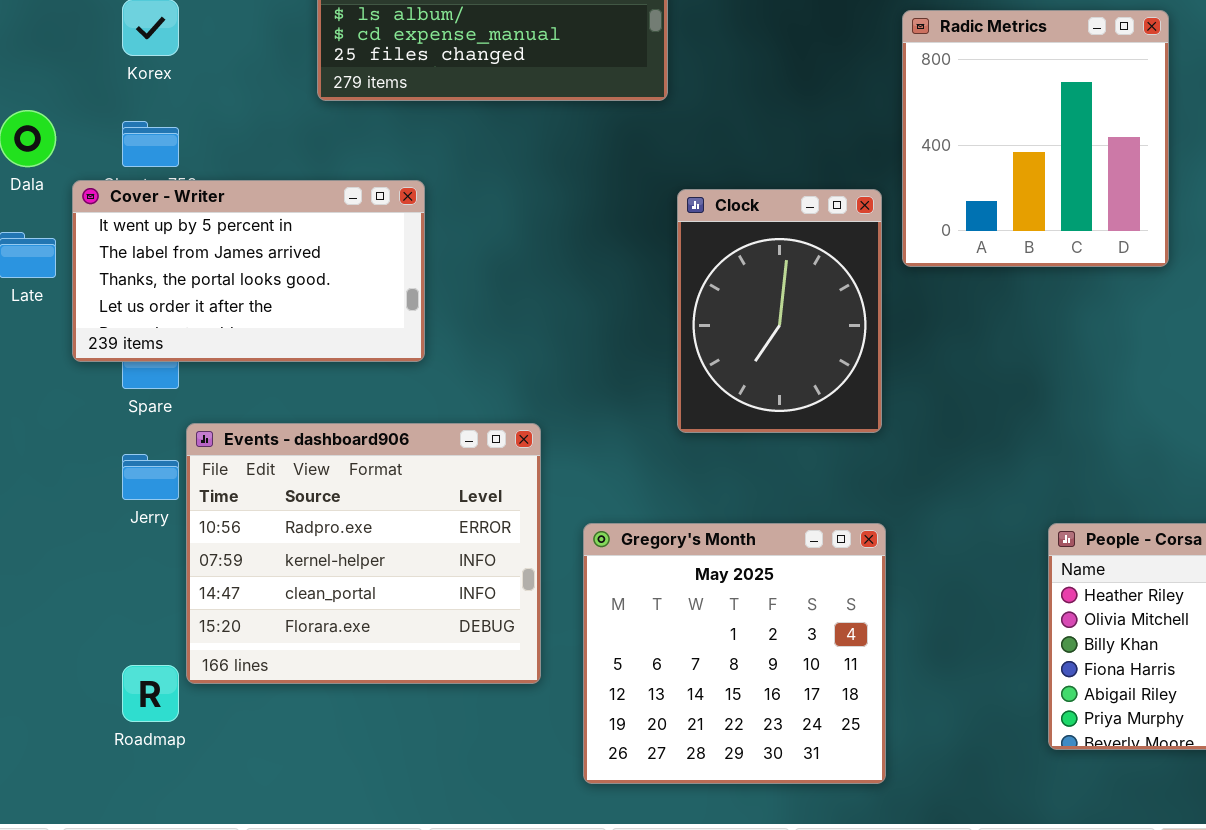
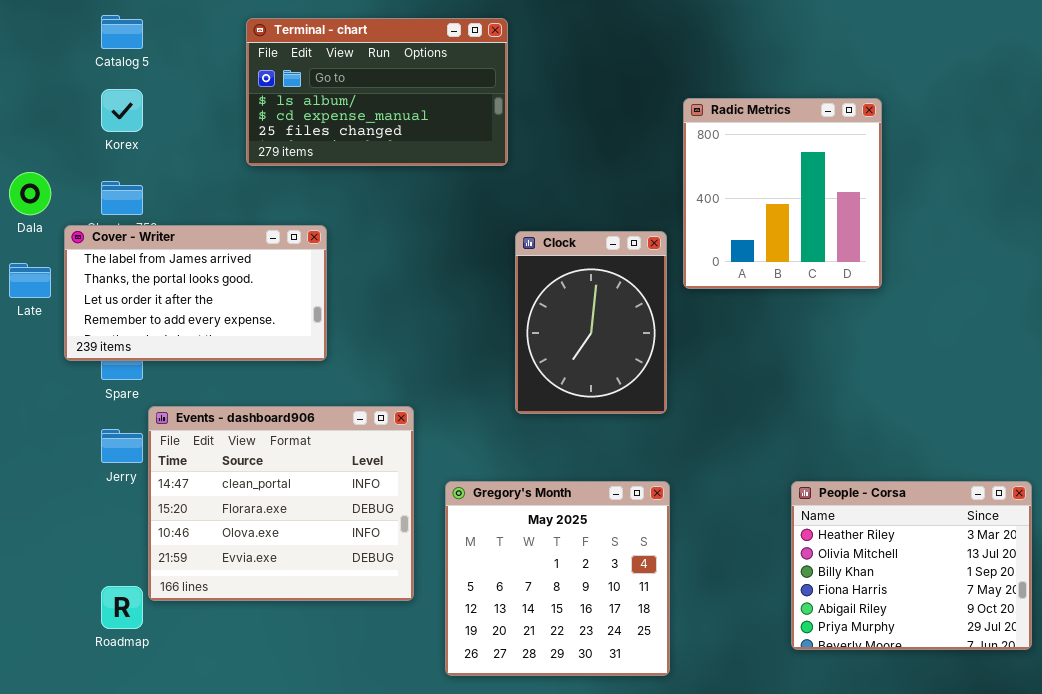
Cover - Writer: [72,180,425,362] -> [64,225,327,361], scrolled down 1 row
Events - dashboard906: [186,423,541,684] -> [148,406,414,601], scrolled down 2 rows

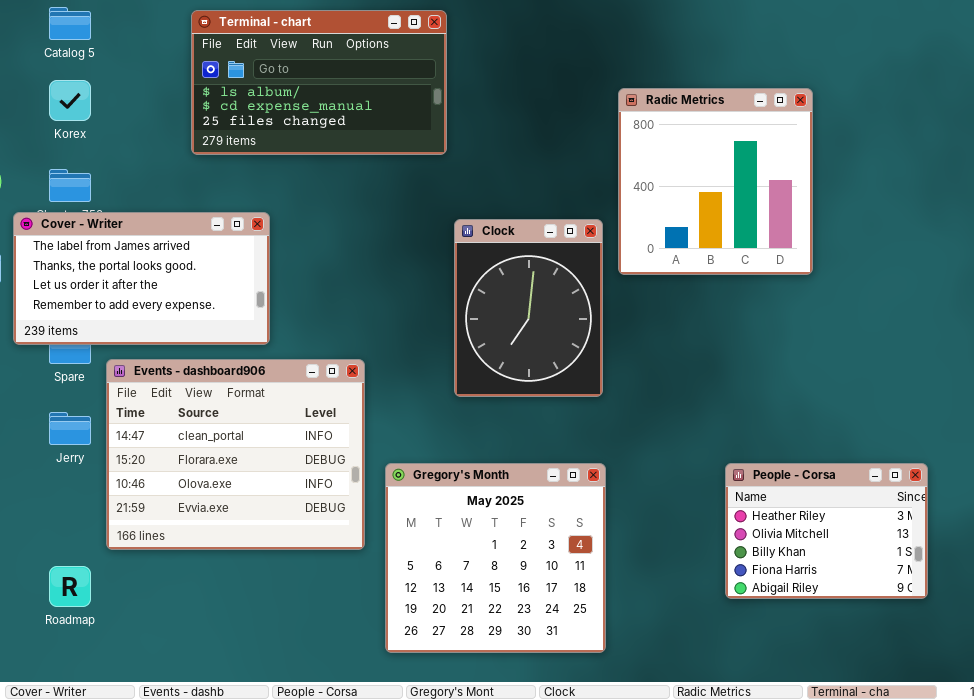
Events - dashboard906: [148,406,414,601] -> [106,359,365,550], moved
People - Corsa: [791,481,1032,650] -> [725,463,928,599], resized

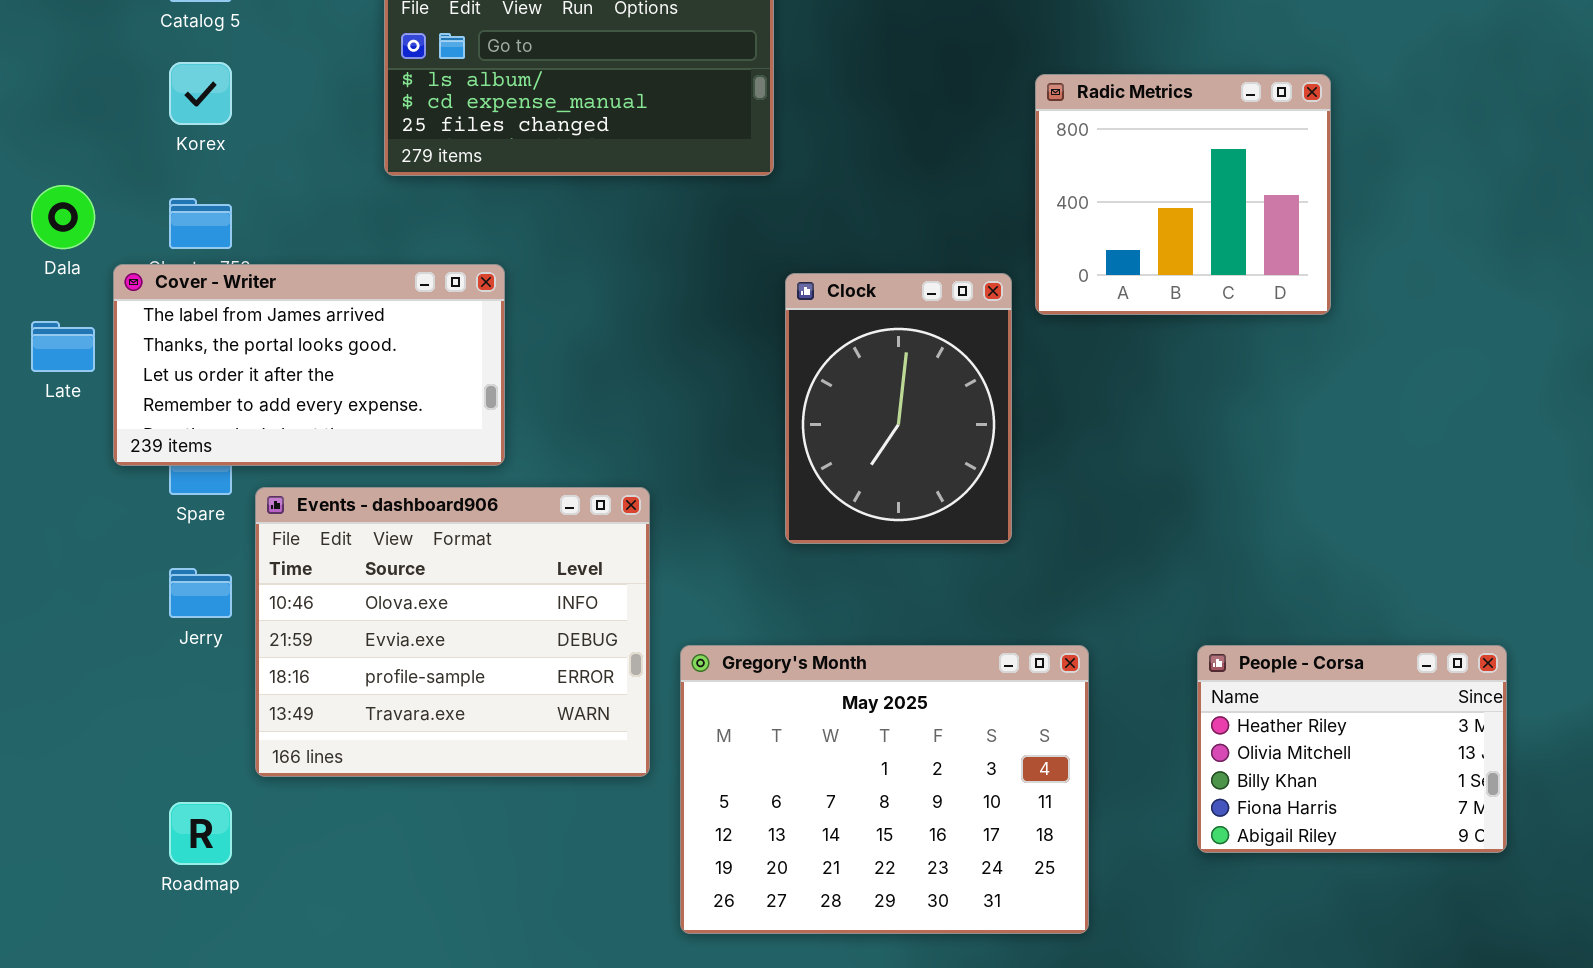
Radic Metrics: [618,88,813,275] -> [1035,74,1331,315], resized
Events - dashboard906: [106,359,365,550] -> [255,487,650,777], scrolled down 2 rows
Gregory's Month: [385,463,606,653] -> [680,645,1089,934], resized

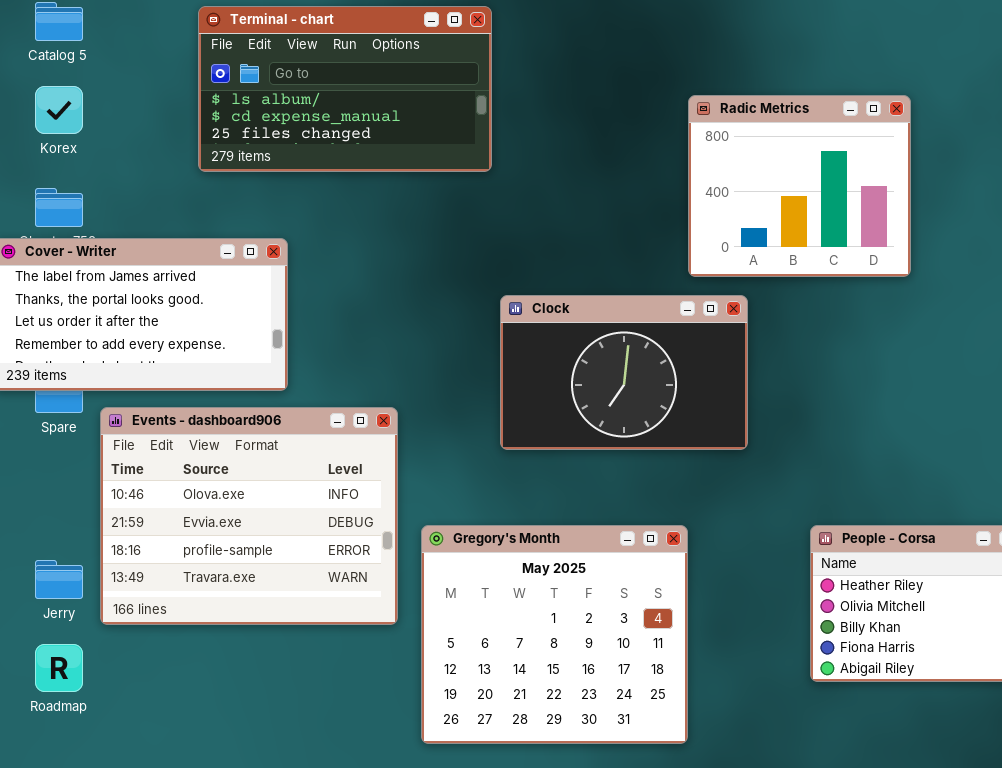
Clock: [785,273,1012,544] -> [500,295,748,450], resized
Jerry: [169,568,232,618] -> [35,560,83,599], moved
Gregory's Month: [680,645,1089,934] -> [421,525,688,744], resized

